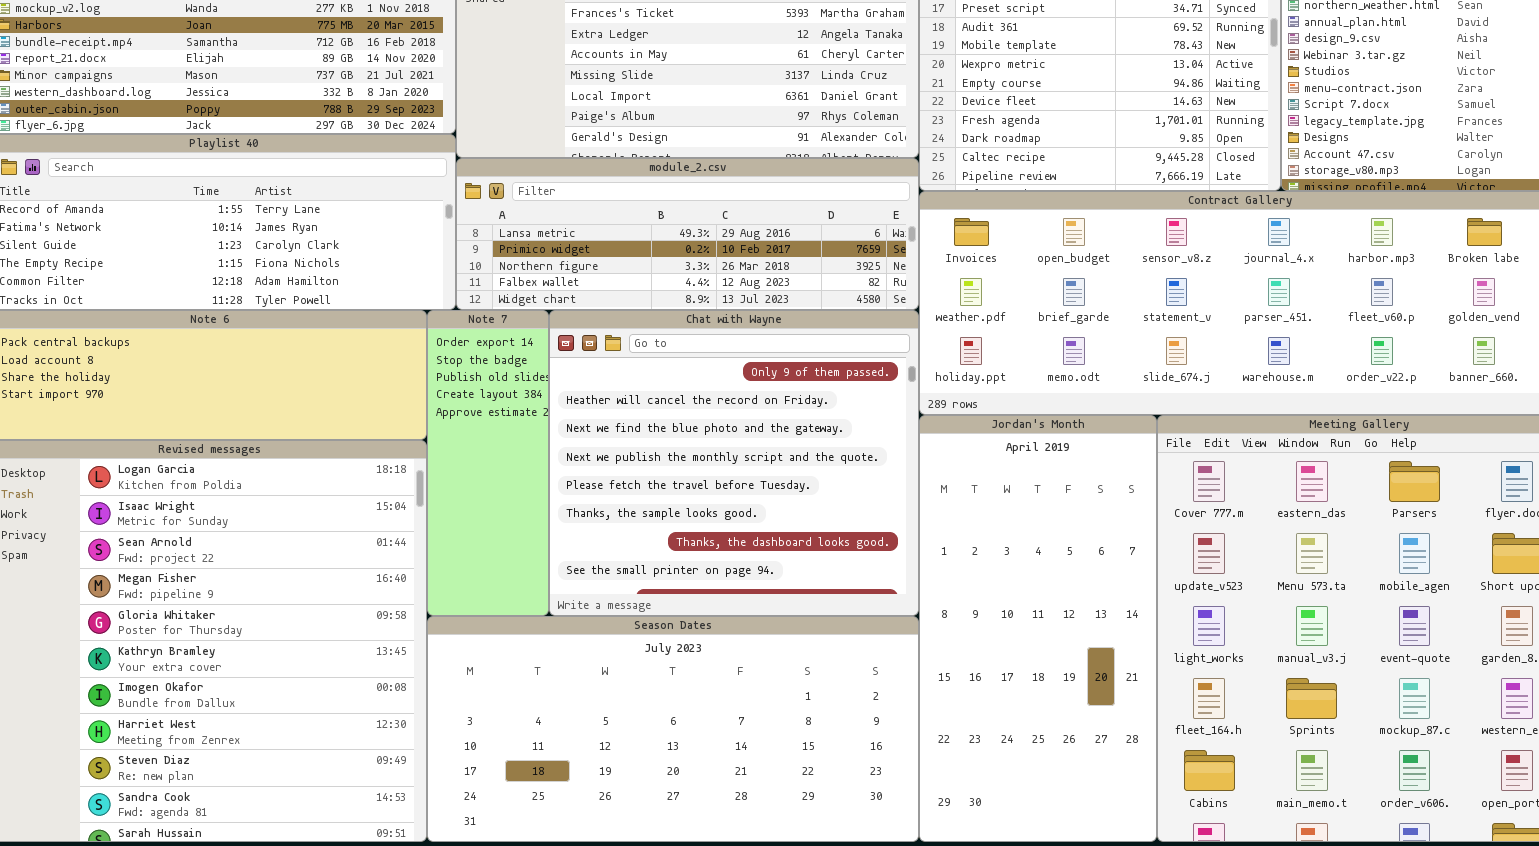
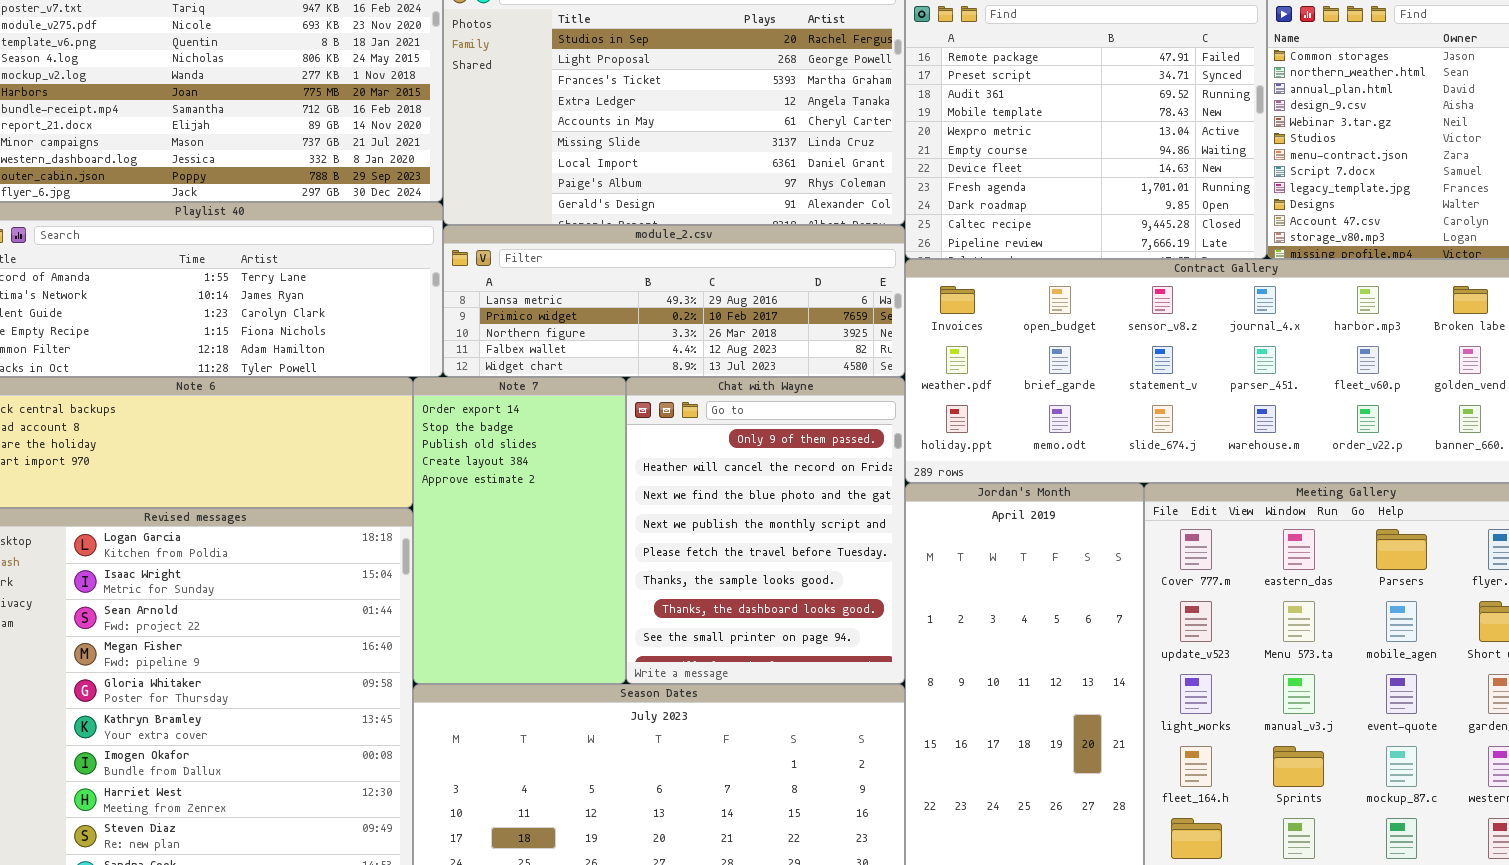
Note 7: [427,310,549,616] -> [413,377,626,684], resized
Chat with Wayne: [549,310,919,616] -> [626,377,905,684], resized

